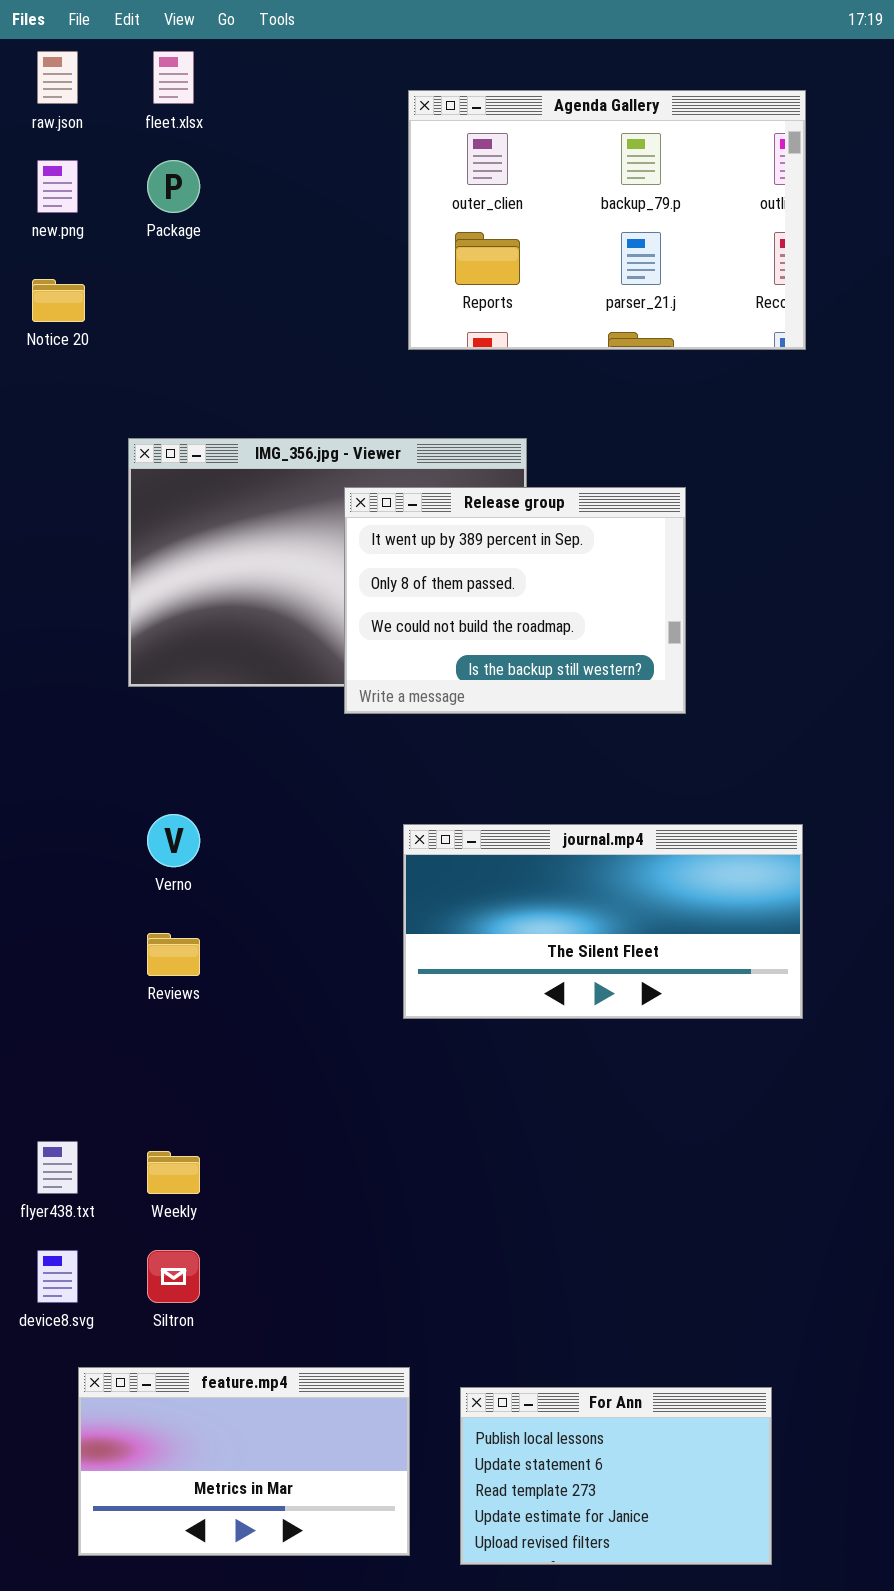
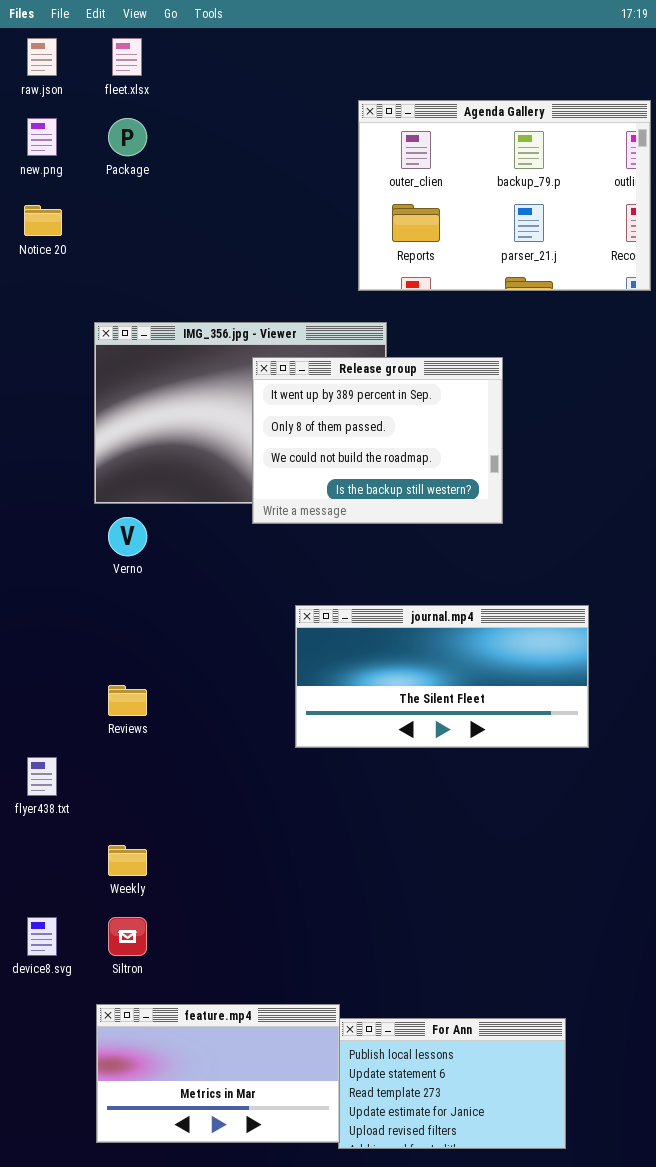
Agenda Gallery: [408,90,806,350] -> [358,100,651,291], moved
Verno: [147,814,200,867] -> [108,517,147,556], moved
flyer438.txt: [37,1141,78,1194] -> [27,757,57,796], moved
feature.mp4: [78,1367,410,1556] -> [96,1004,340,1143], moved

